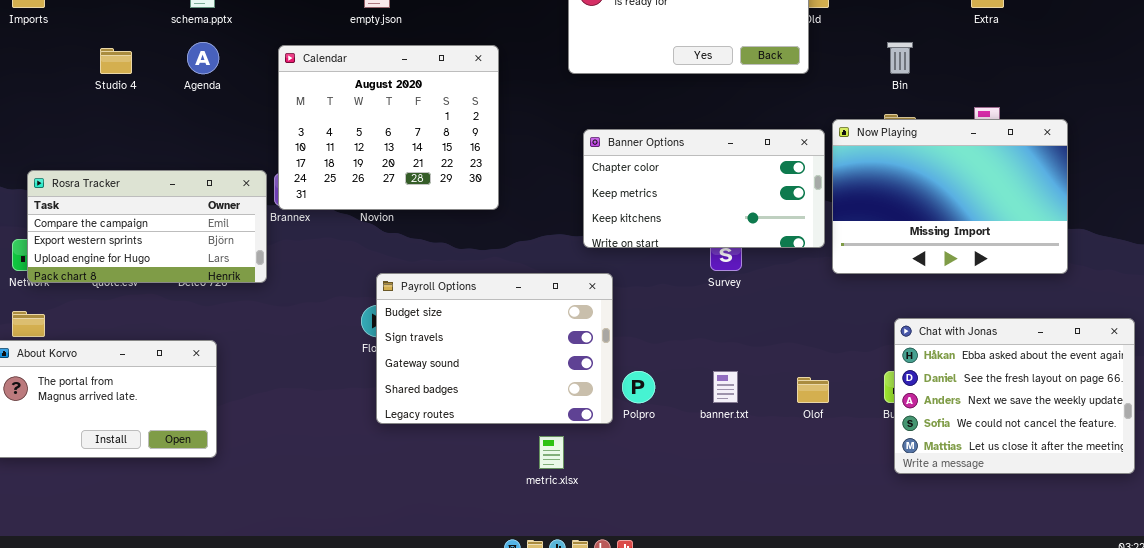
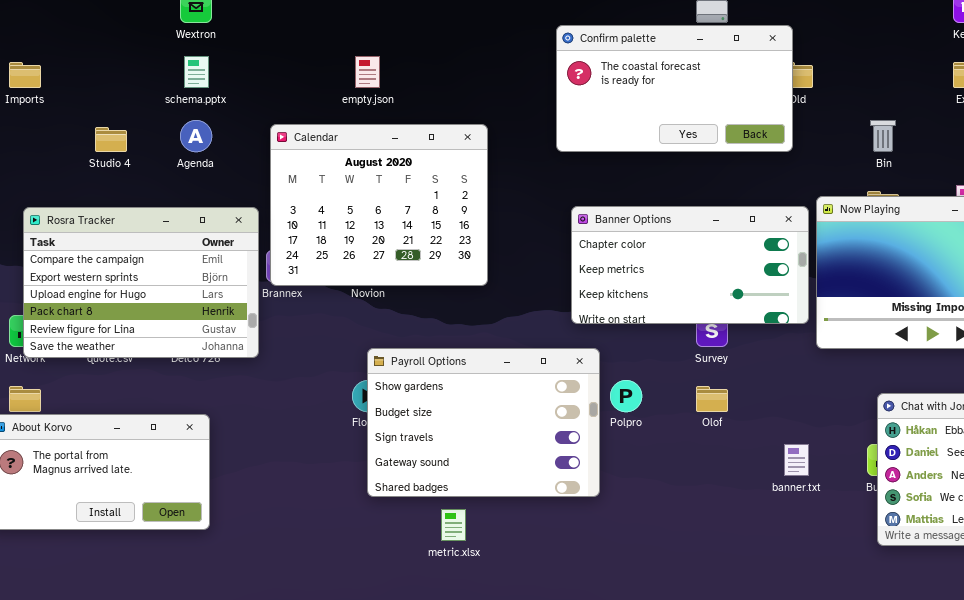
Rosra Tracker: [27,170,267,283] -> [23,207,259,358], resized
Payroll Options: [376,273,613,424] -> [367,348,600,497], scrolled up 1 row
Polpro: [622,371,655,403] -> [610,380,642,412], moved
banner.txt: [713,371,738,403] -> [784,444,809,476], moved
Olof: [797,377,829,403] -> [696,386,728,412], moved
metric.xlsx: [539,436,564,469] -> [441,509,466,541], moved

